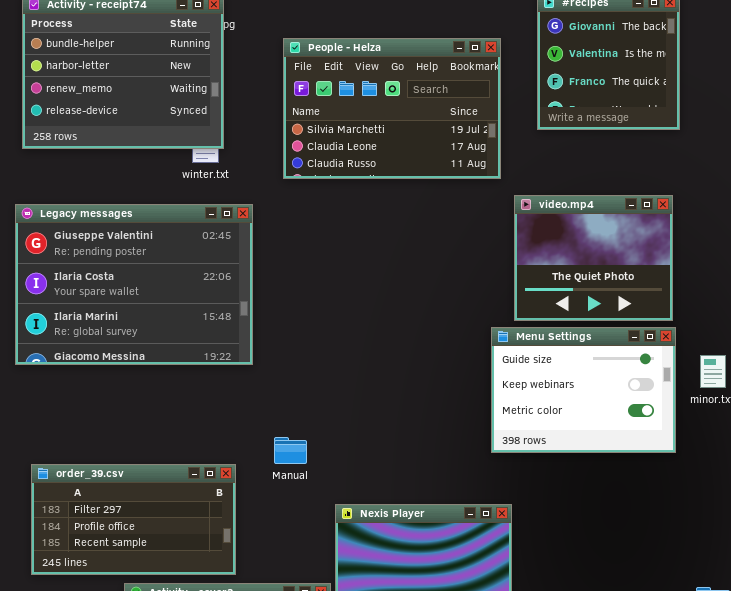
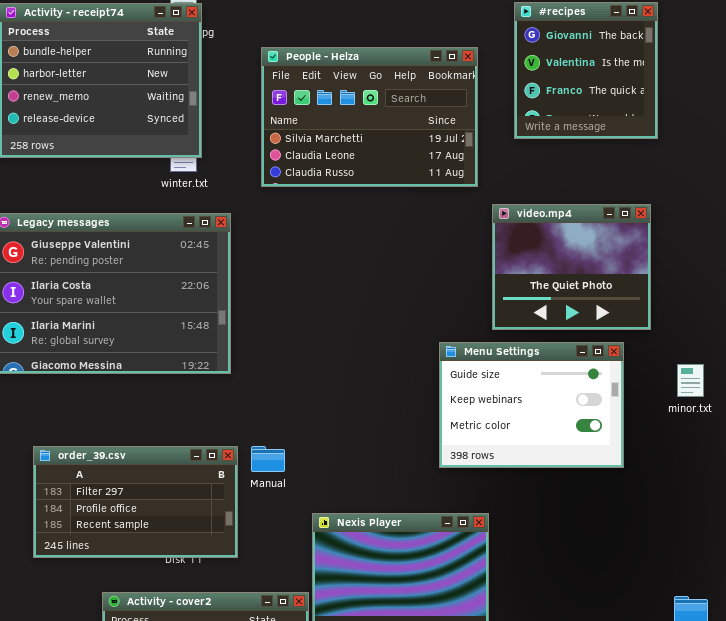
Menu Settings: [491,327,676,453] -> [439,342,624,468], moved
order_39.csv: [31,464,236,575] -> [33,446,238,558], moved

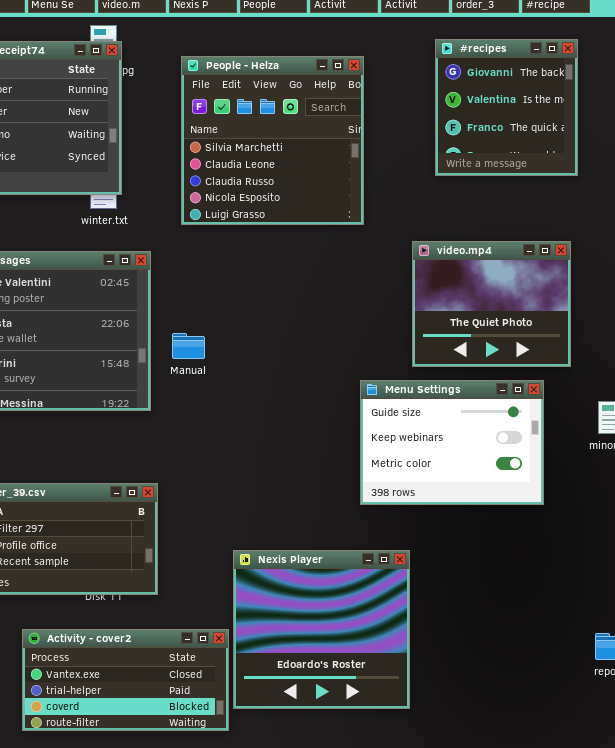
People - Helza: [261,47,478,187] -> [181,56,364,225], resized
Manual: [251,446,285,472] -> [172,333,205,359], moved

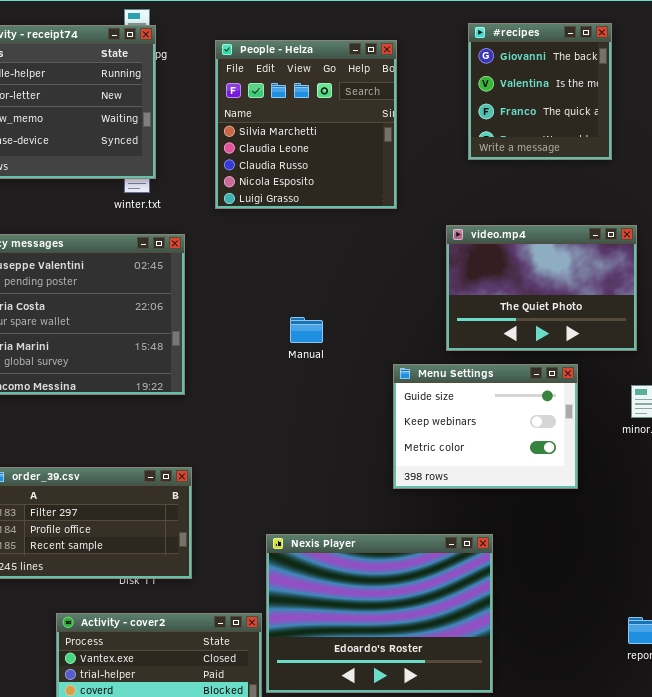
video.mp4: [412,241,571,367] -> [446,225,637,351], resized
Manual: [172,333,205,359] -> [290,317,323,343], moved
Nexis Player: [233,550,410,709] -> [266,534,493,693], resized

